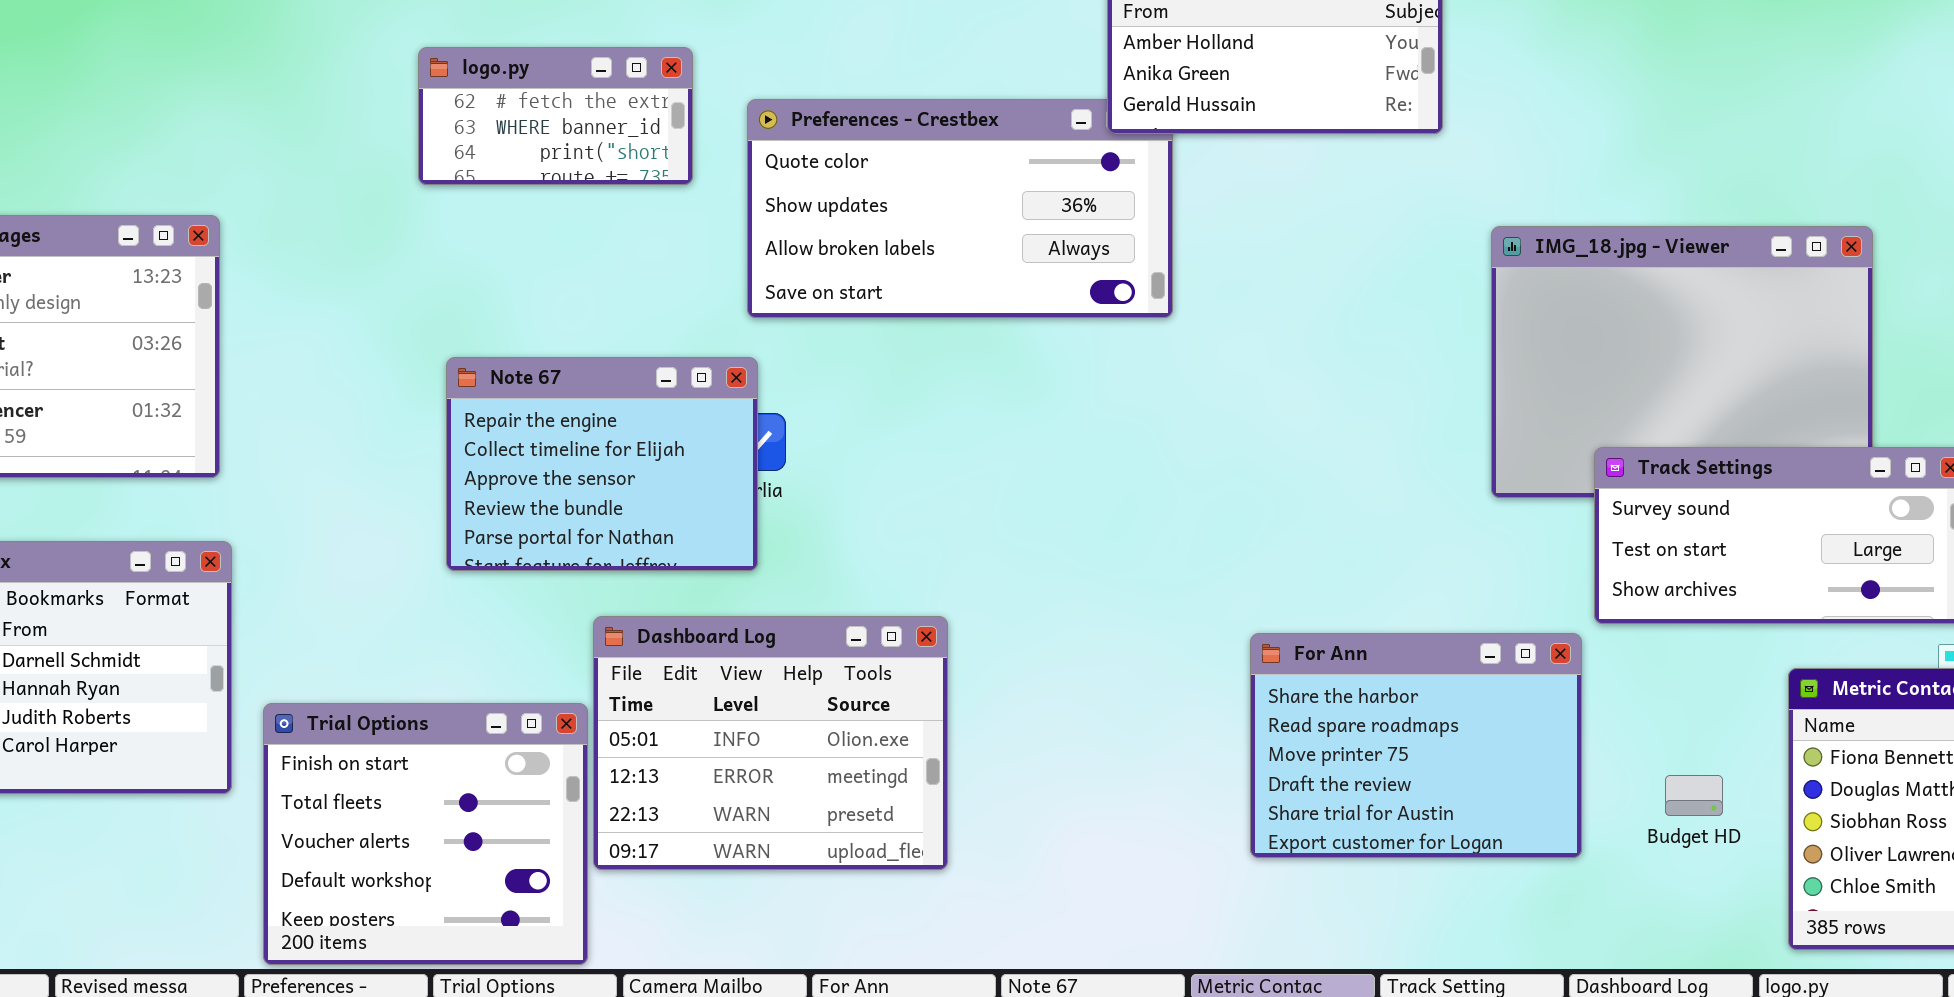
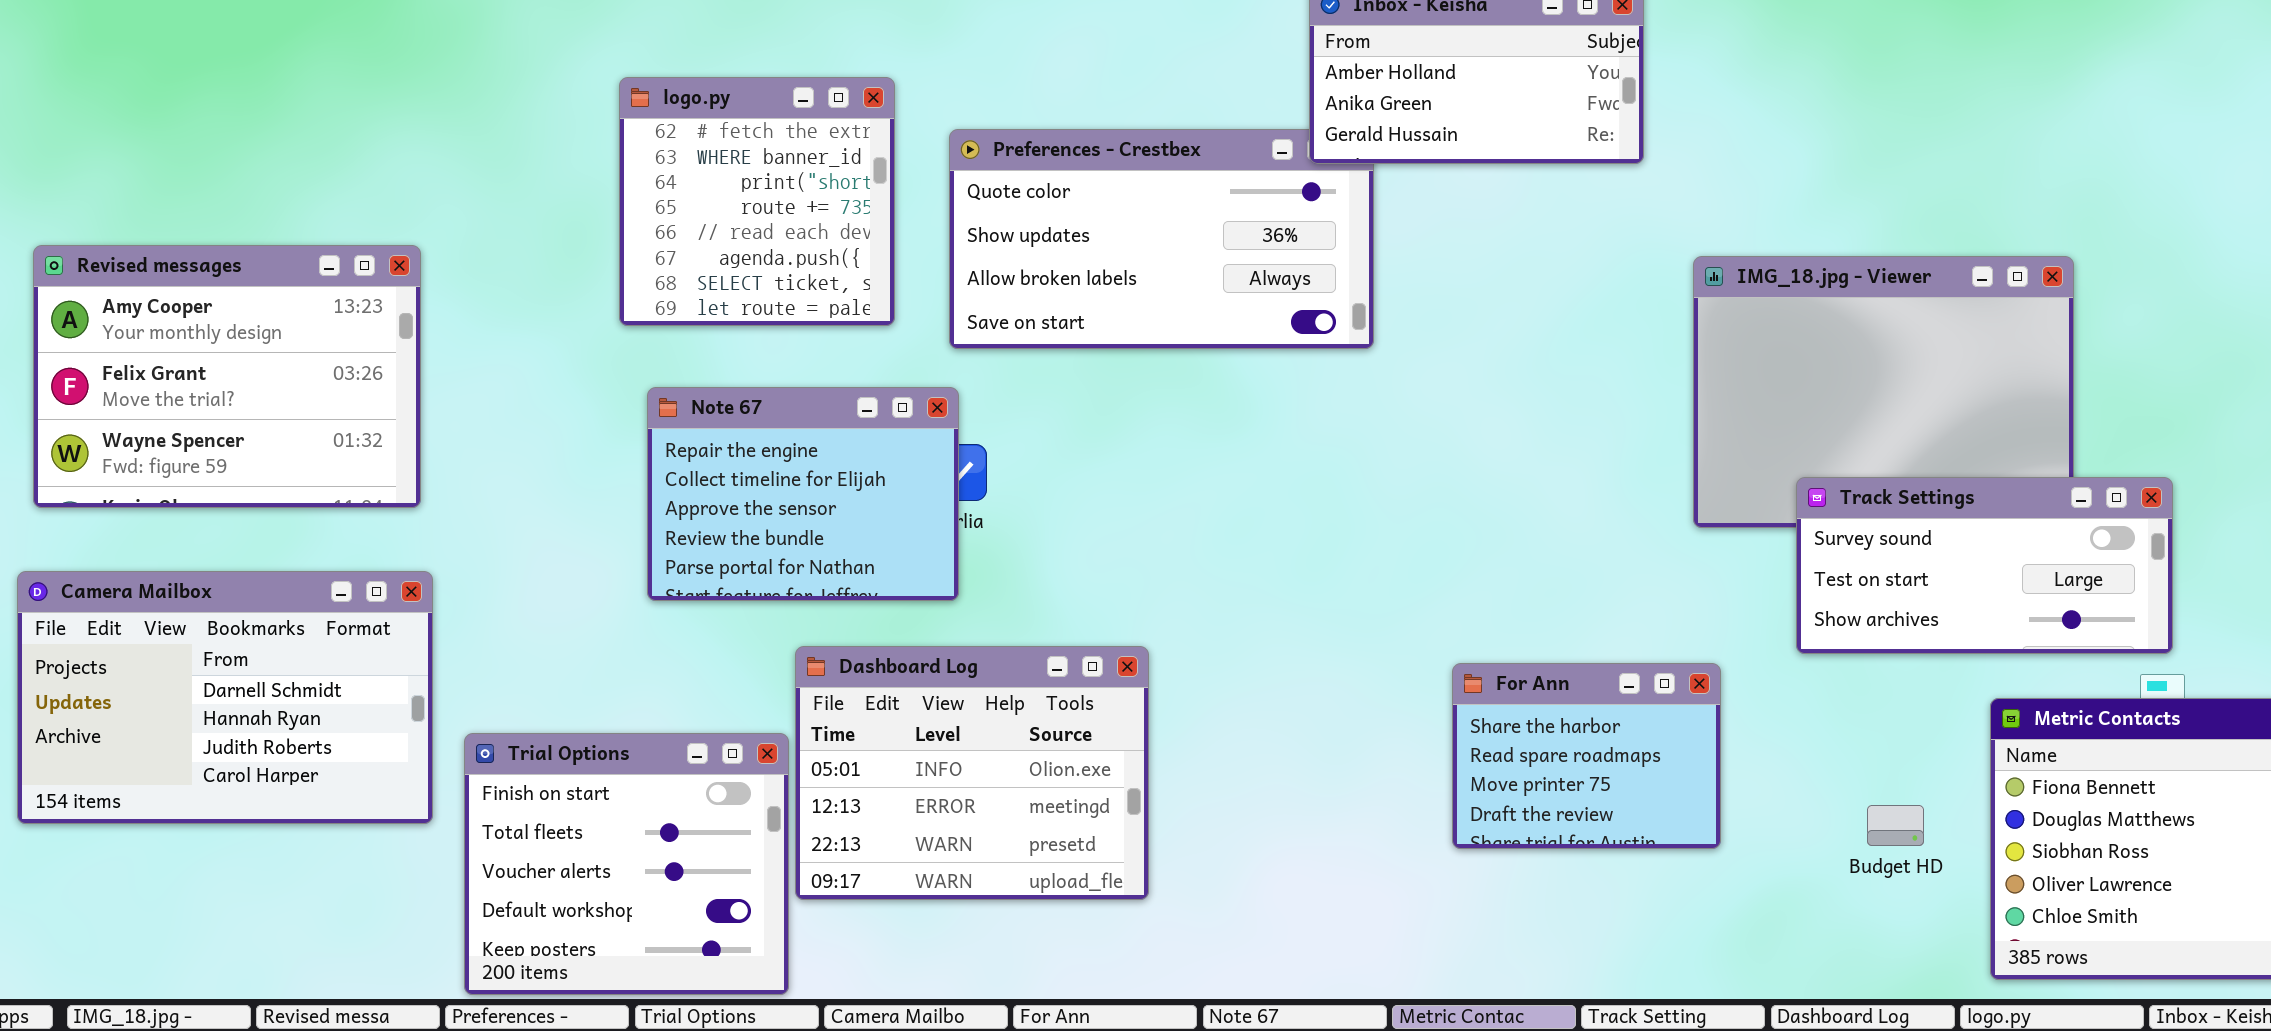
logo.py: [418,47,693,185] -> [619,77,895,326], resized
For Ann: [1250,633,1582,858] -> [1452,663,1721,849], resized

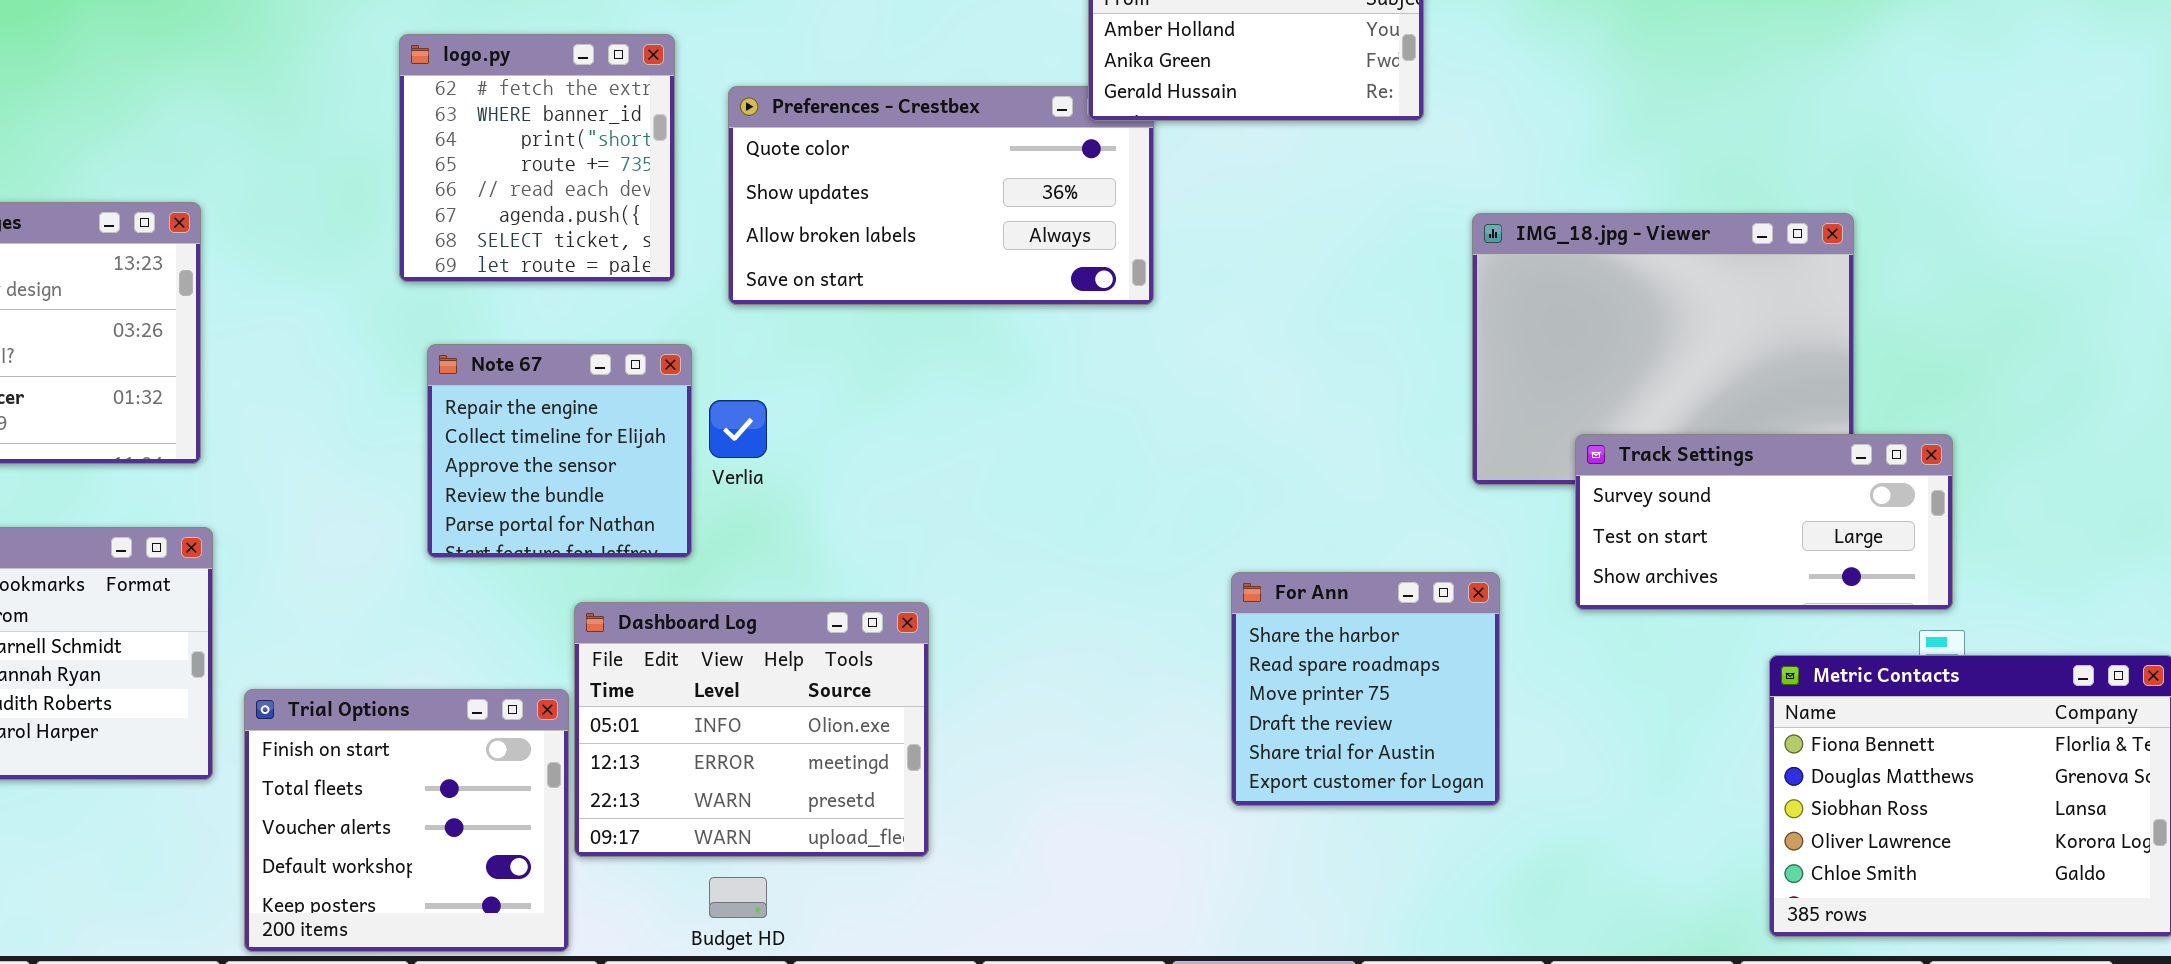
Note 67: [647,387,959,601] -> [427,344,692,558], resized
For Ann: [1452,663,1721,849] -> [1231,572,1500,806], resized
Budget HD: [1867,805,1924,846] -> [709,877,767,918], moved

